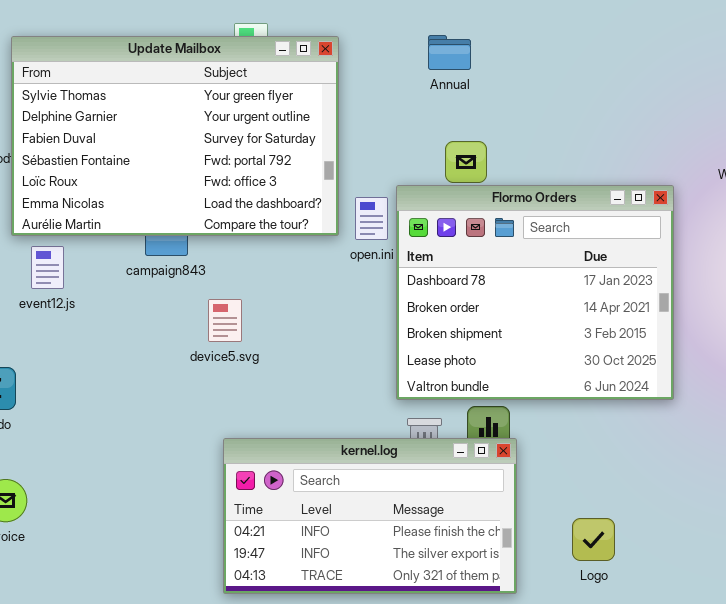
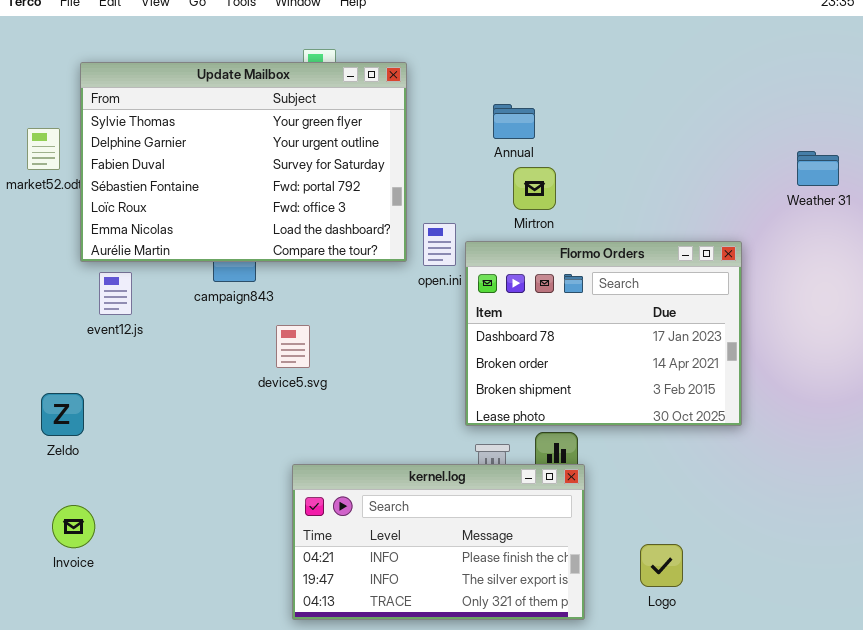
Annual: [428,35,471,70] -> [493,104,535,139], moved
Flormo Orders: [396,185,674,400] -> [465,241,742,426], resized

